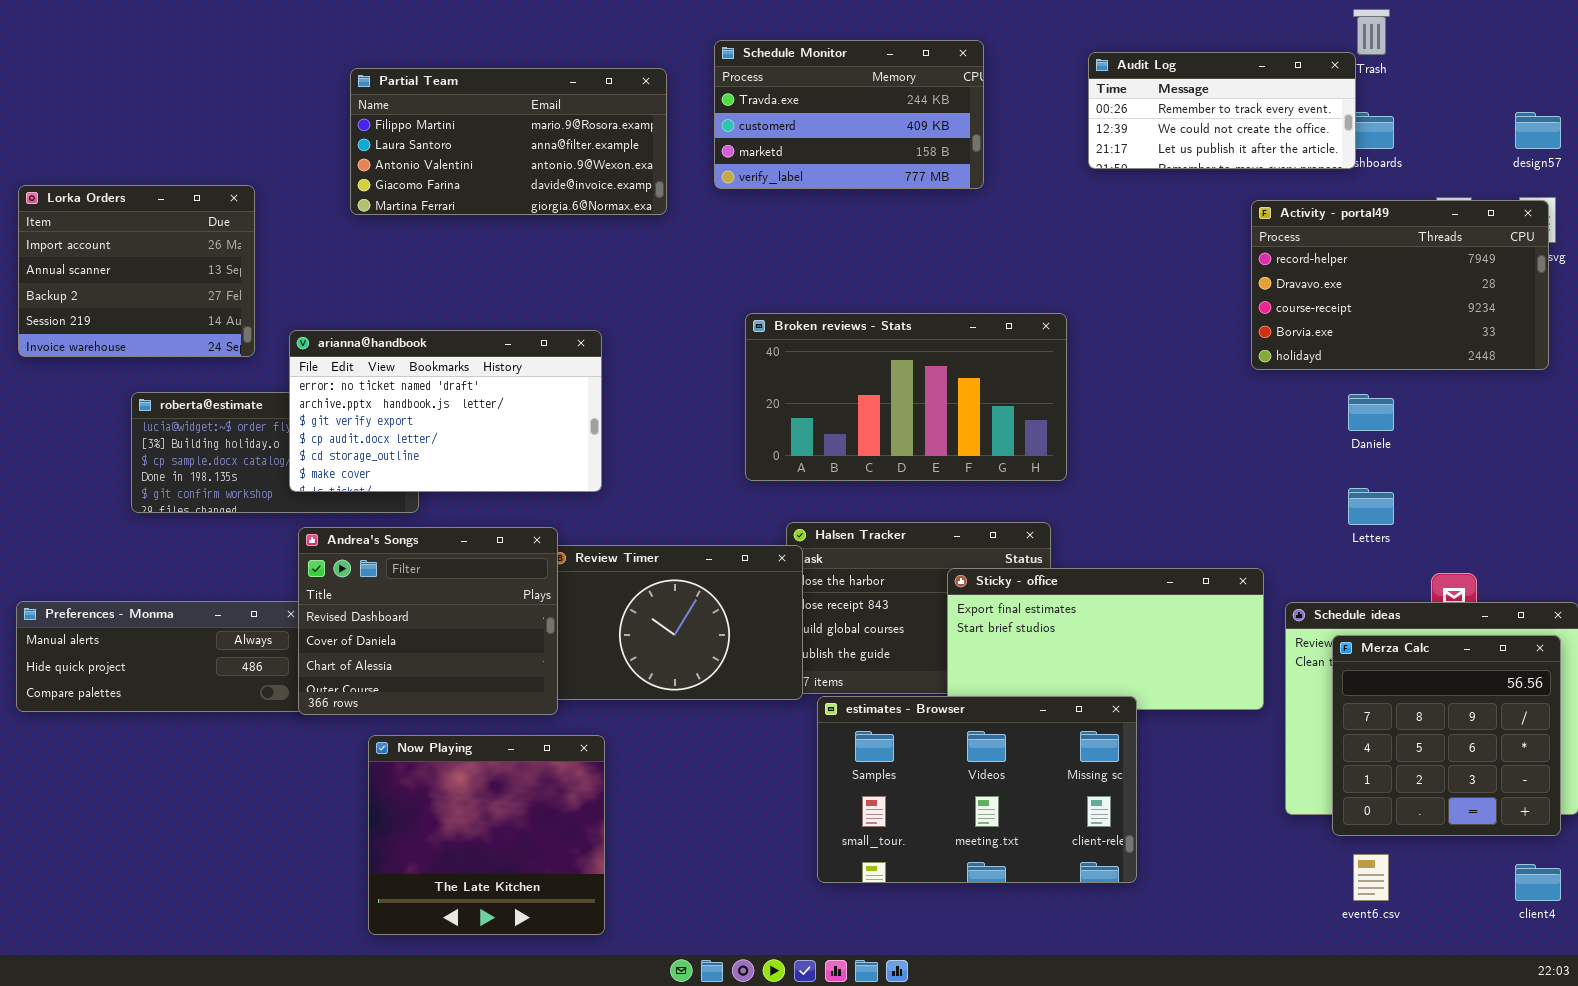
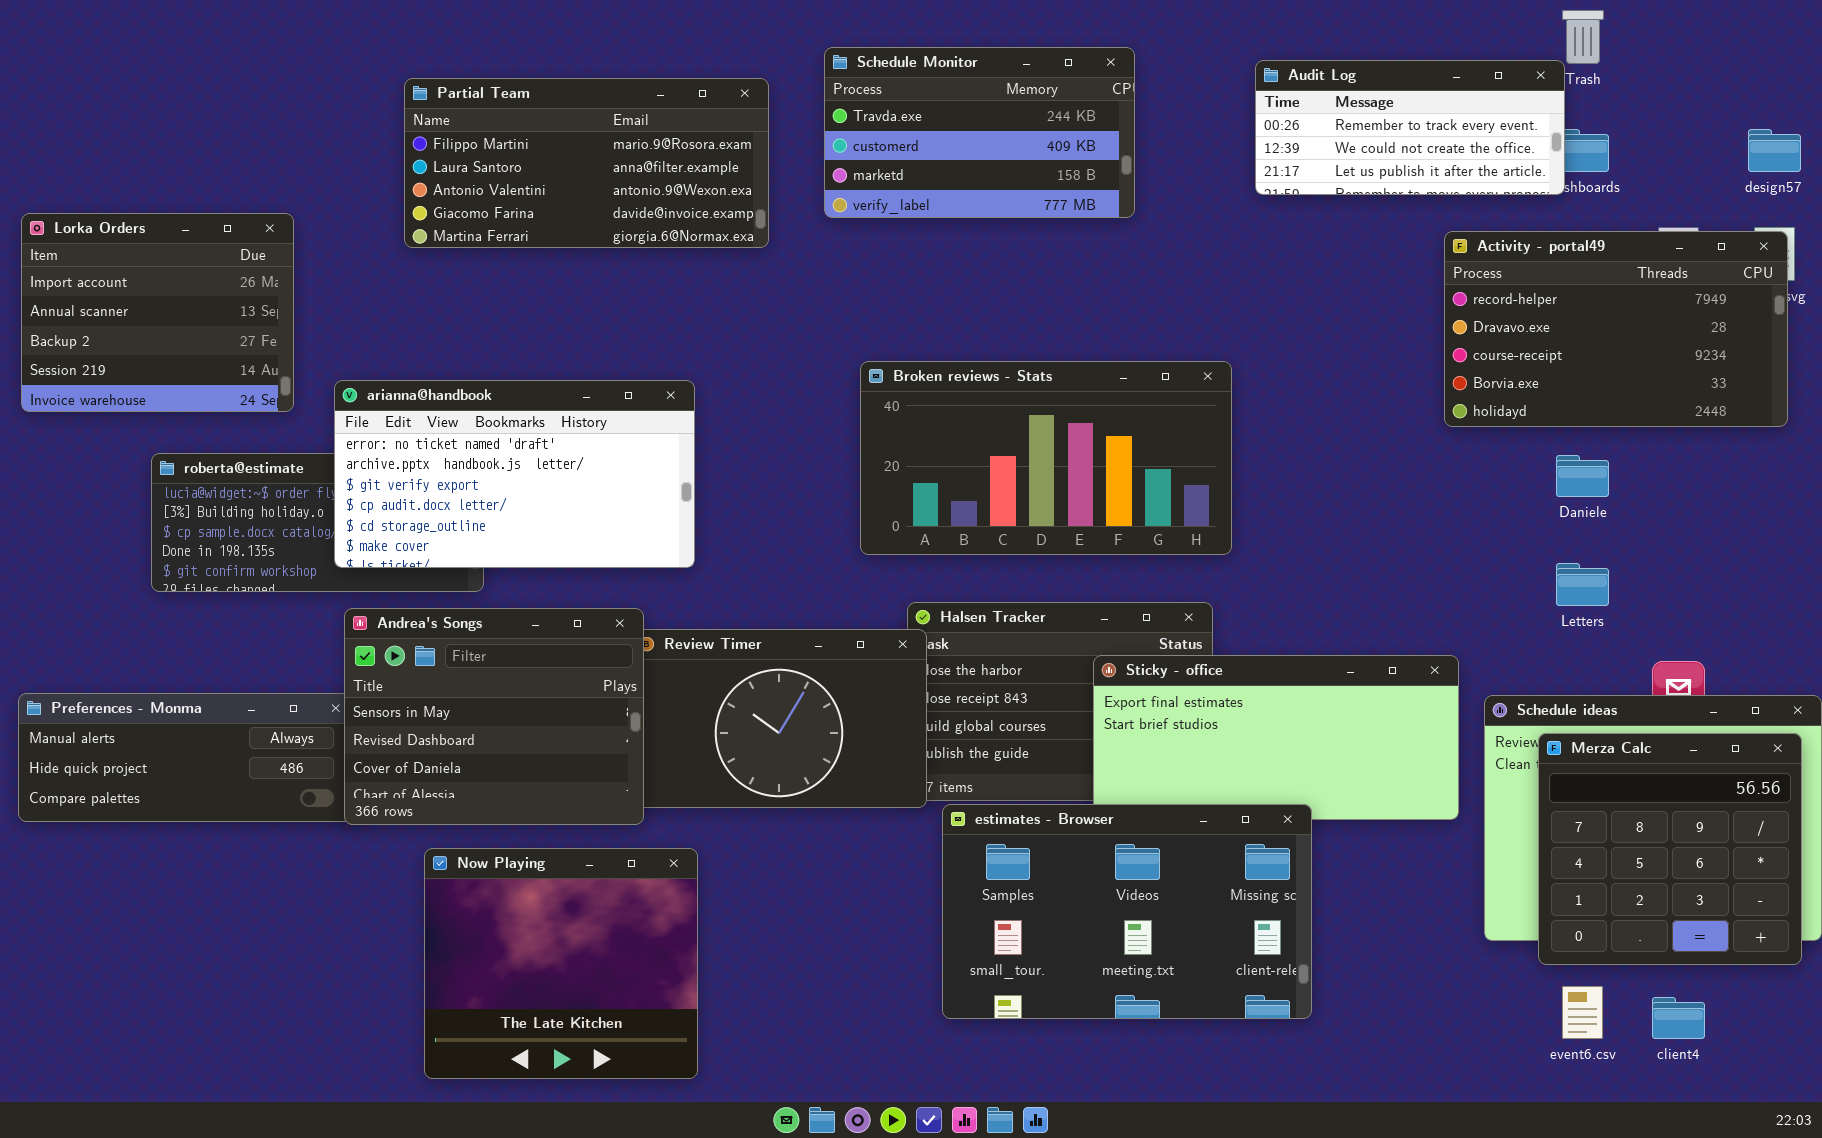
Andrea's Songs: [298,527,558,715] -> [344,608,644,825], scrolled up 1 row
client4: [1515,864,1561,901] -> [1652,997,1705,1039], moved

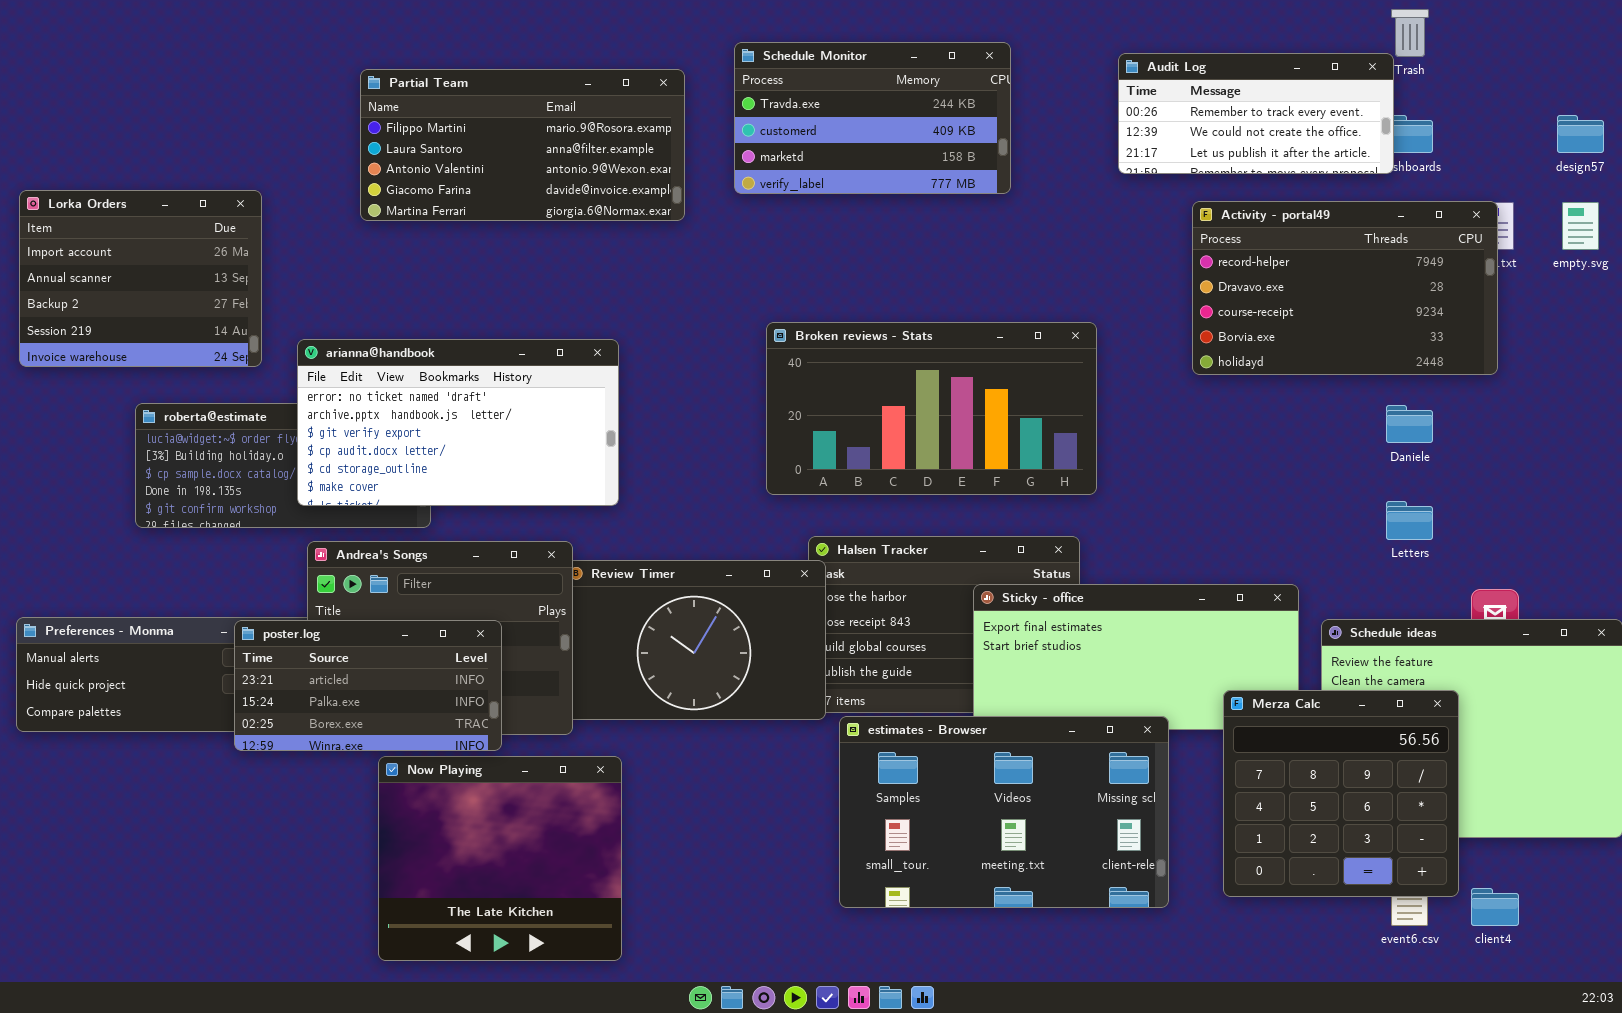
Activity - portal49: [1444,231,1788,427] -> [1192,201,1498,375], moved
poster.log: none -> [234,620,502,751], opened
Merza Calc: [1538,733,1802,965] -> [1223,690,1459,897], moved

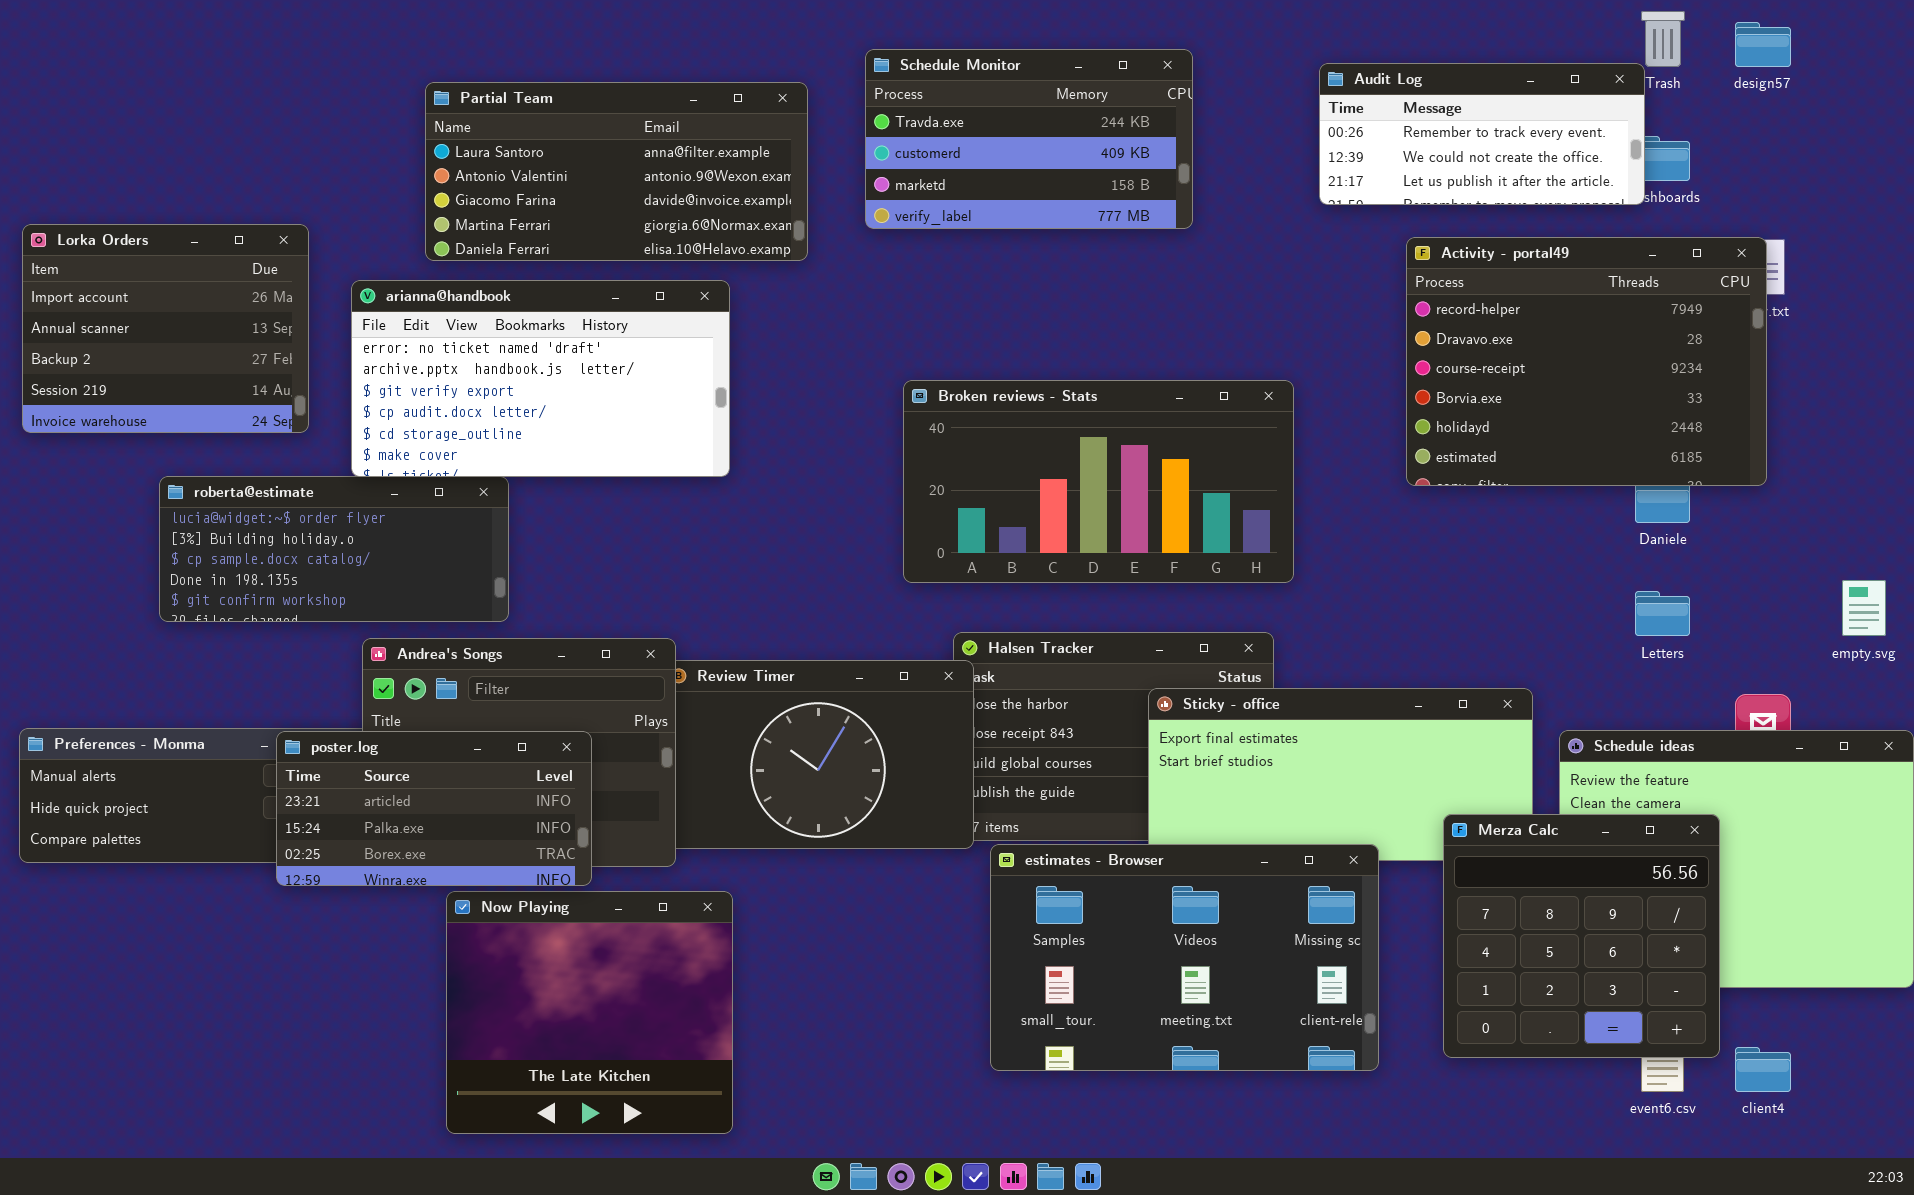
Partial Team: [360,69,685,221] -> [425,82,808,261], scrolled down 1 row
design57: [1557,115,1604,153] -> [1735,22,1791,67], moved
Activity - portal49: [1192,201,1498,375] -> [1406,237,1767,486], resized
empty.svg: [1562,202,1599,250] -> [1842,580,1886,636], moved
arianna@handbook: [297,339,619,506] -> [351,280,730,477], moved

